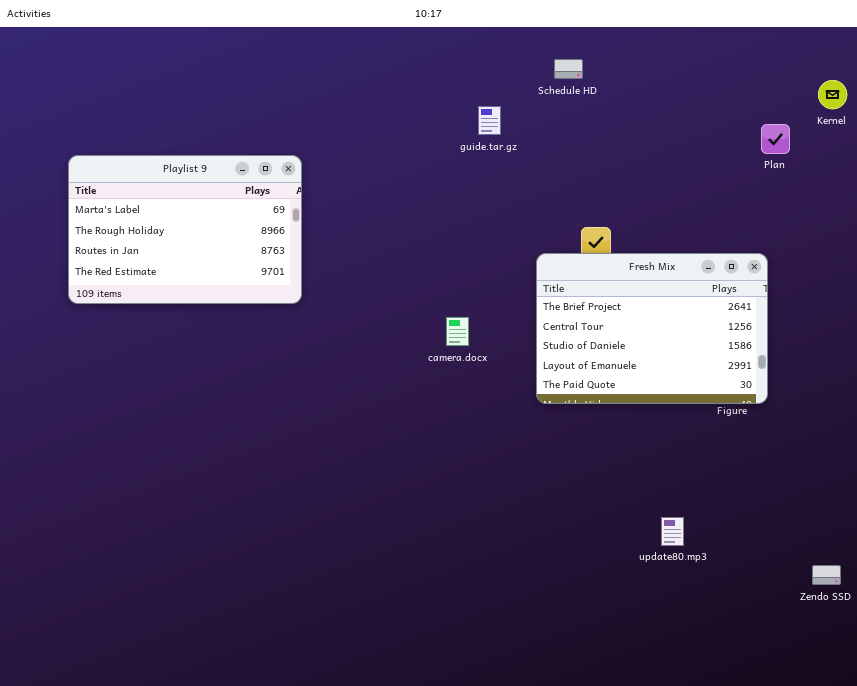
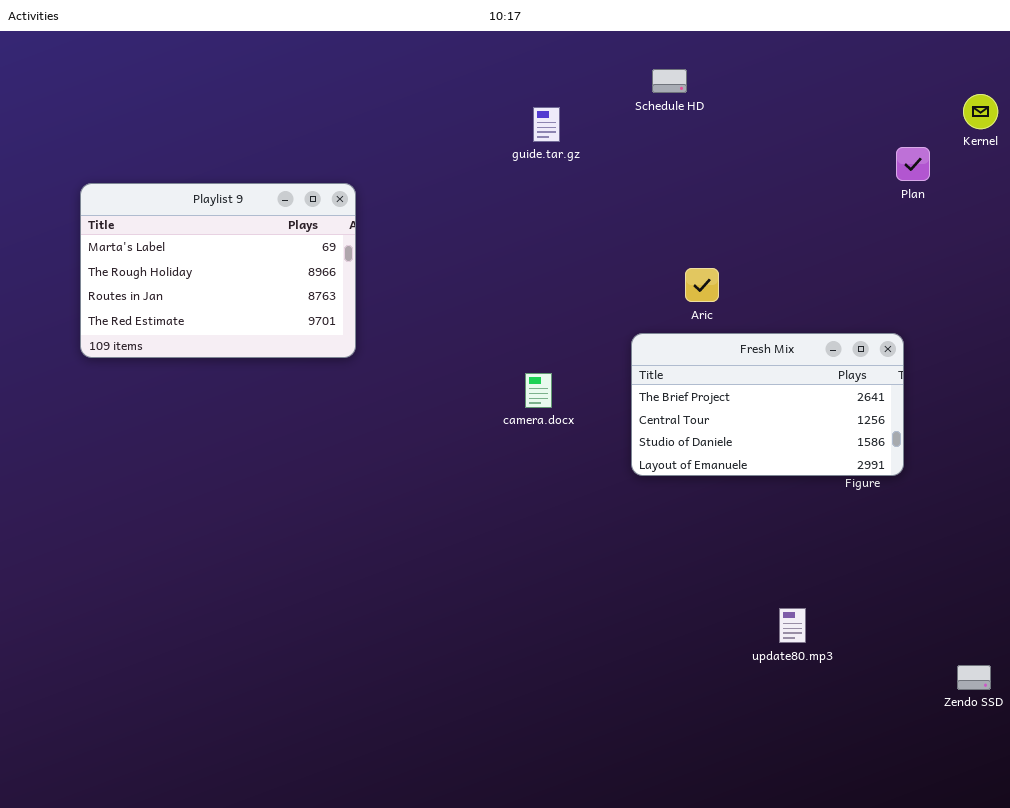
guide.tar.gz: [478,106,501,135] -> [533,107,560,142], moved
Fresh Mix: [536,253,768,404] -> [631,333,904,476], resized

